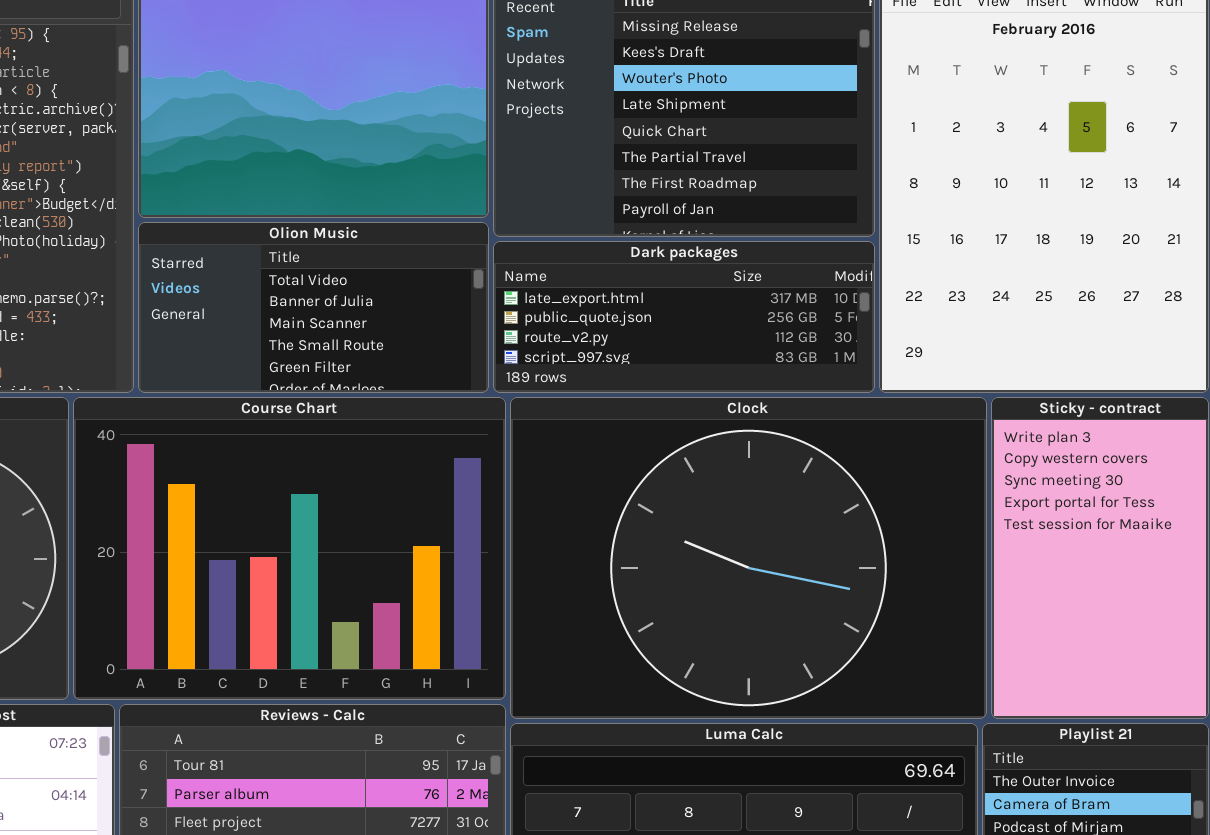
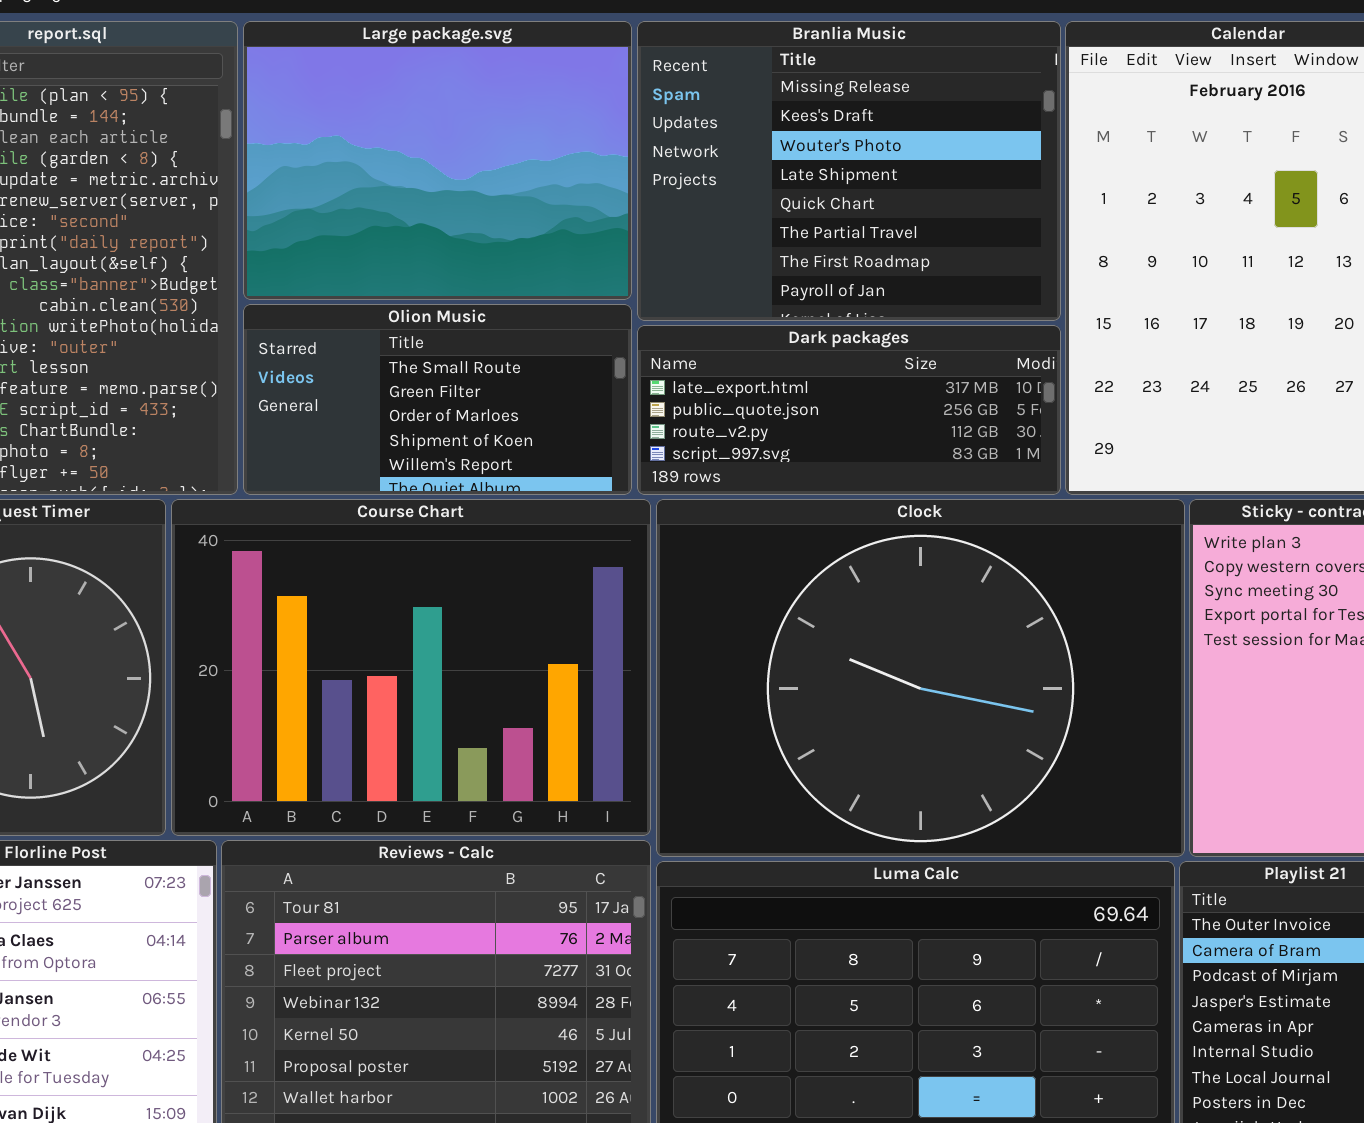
Olion Music: [138,222,489,393] -> [243,304,632,495], scrolled down 3 rows

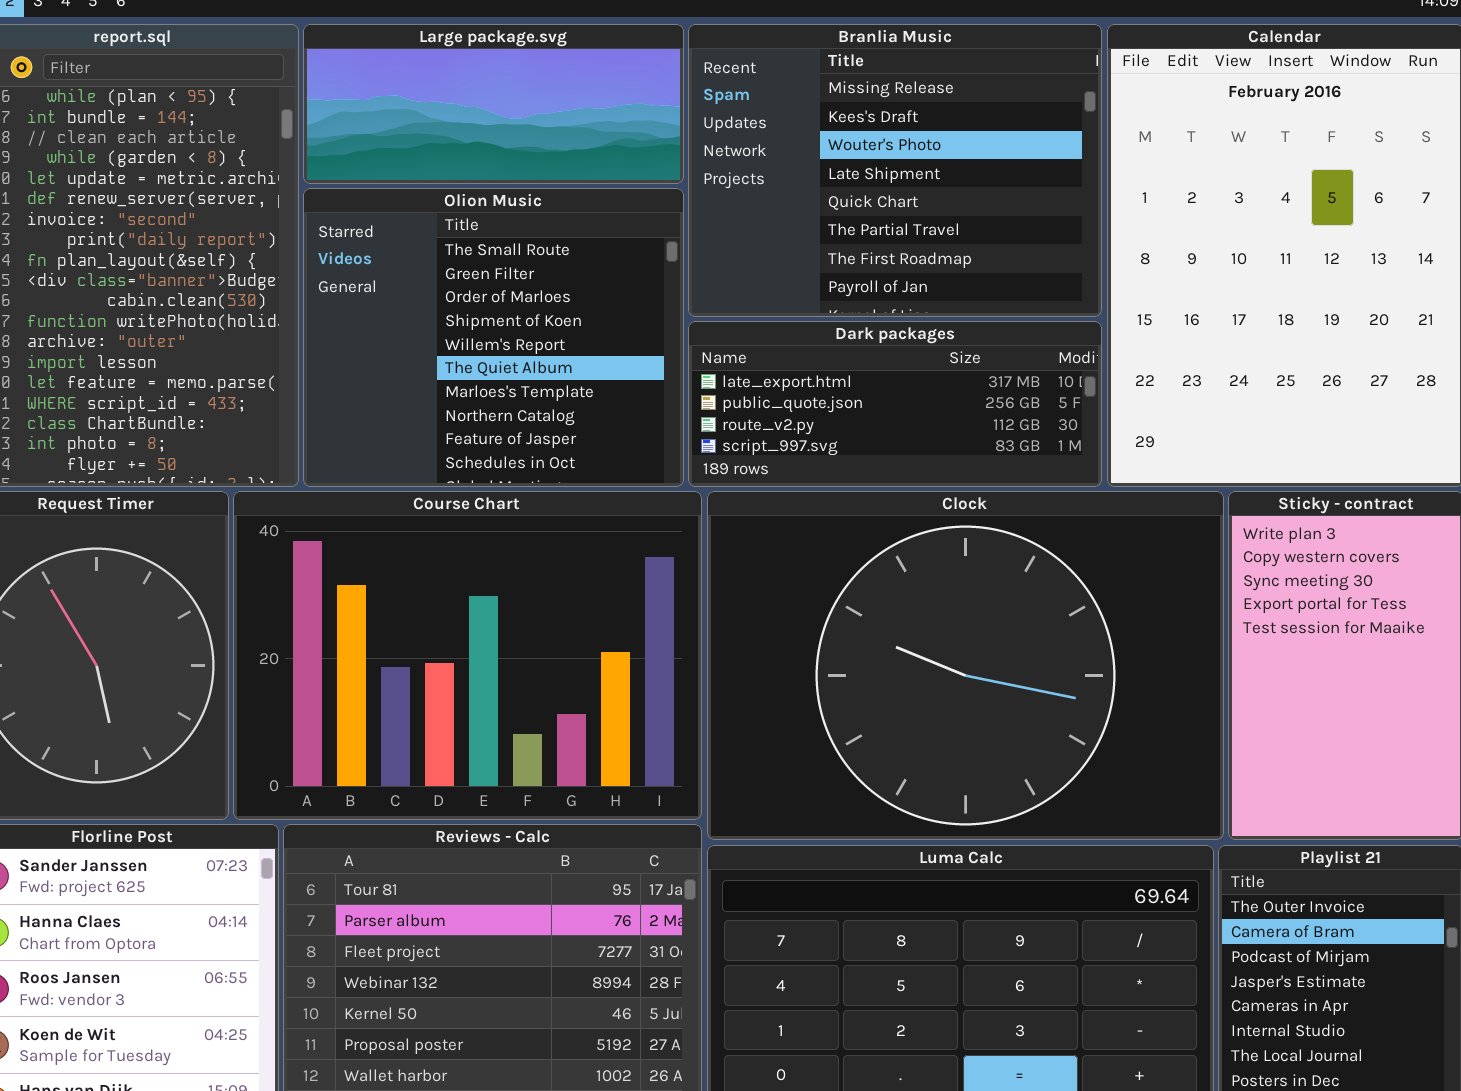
Large package.svg: [243,21,632,300] -> [303,24,684,184], resized
Olion Music: [243,304,632,495] -> [303,188,684,487], resized

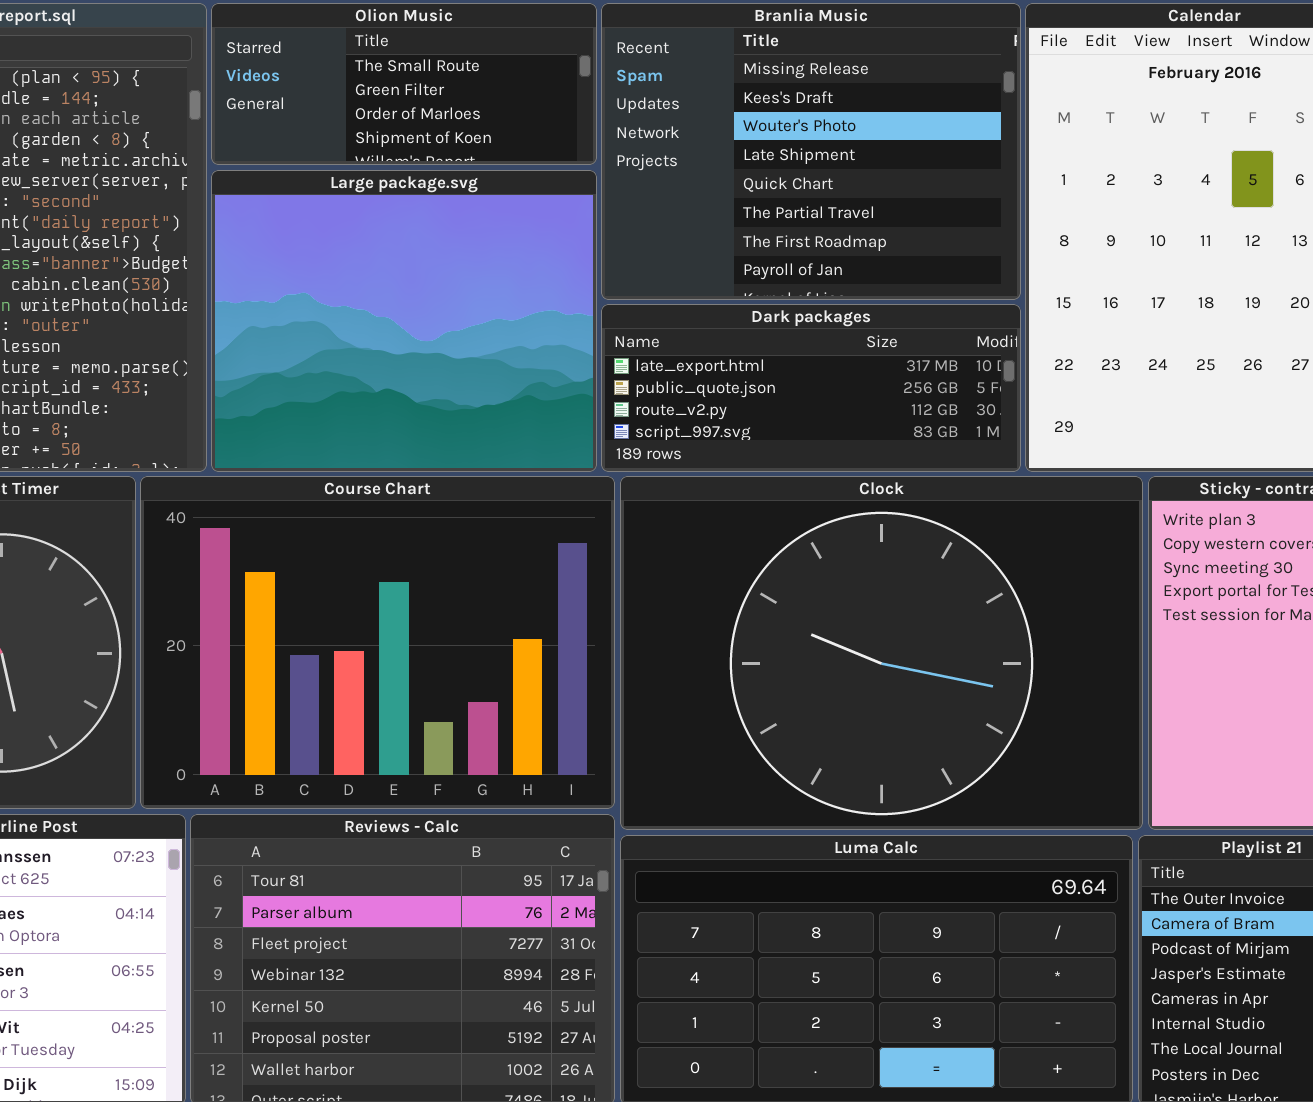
Large package.svg: [303,24,684,184] -> [211,170,597,472], moved, resized
Olion Music: [303,188,684,487] -> [211,3,597,165], moved, resized

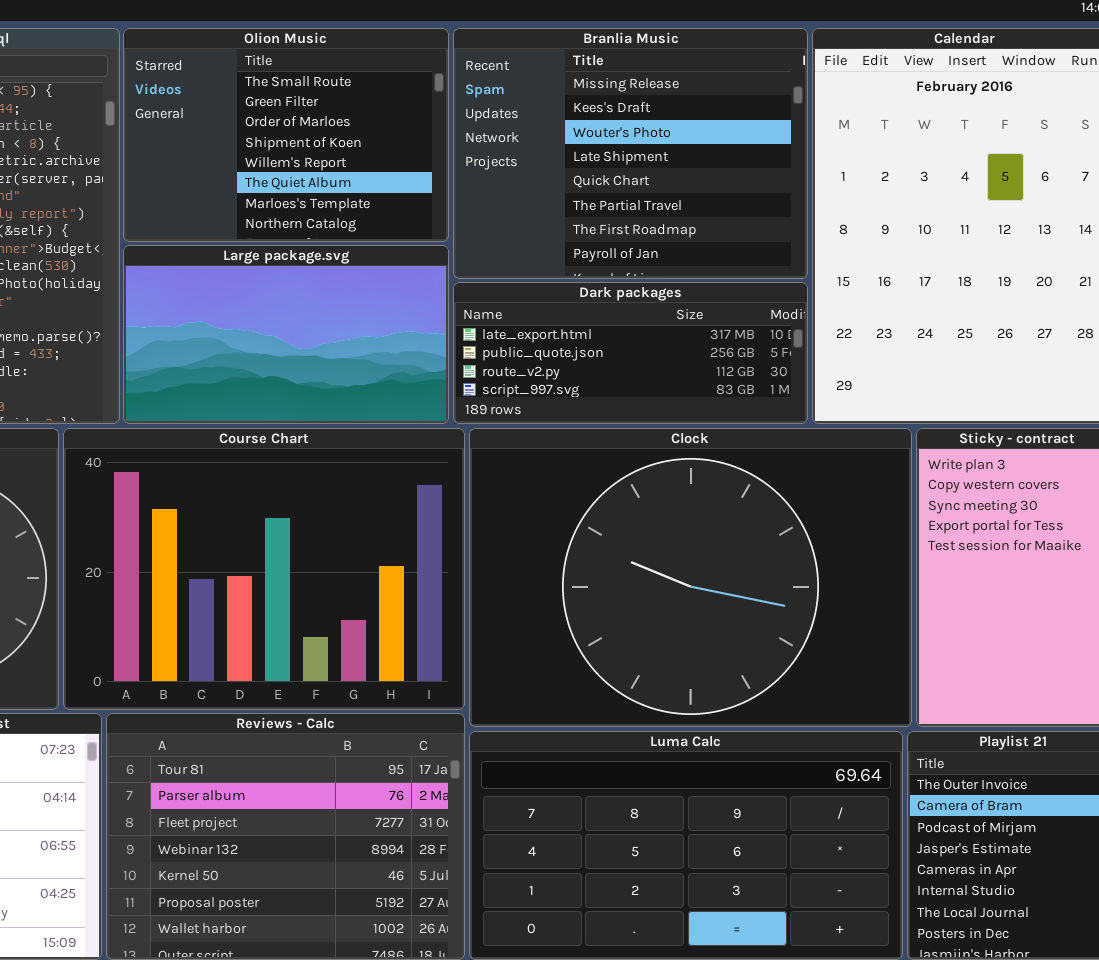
Olion Music: [211,3,597,165] -> [123,28,449,242], resized
Large package.svg: [211,170,597,472] -> [123,245,449,424], resized

